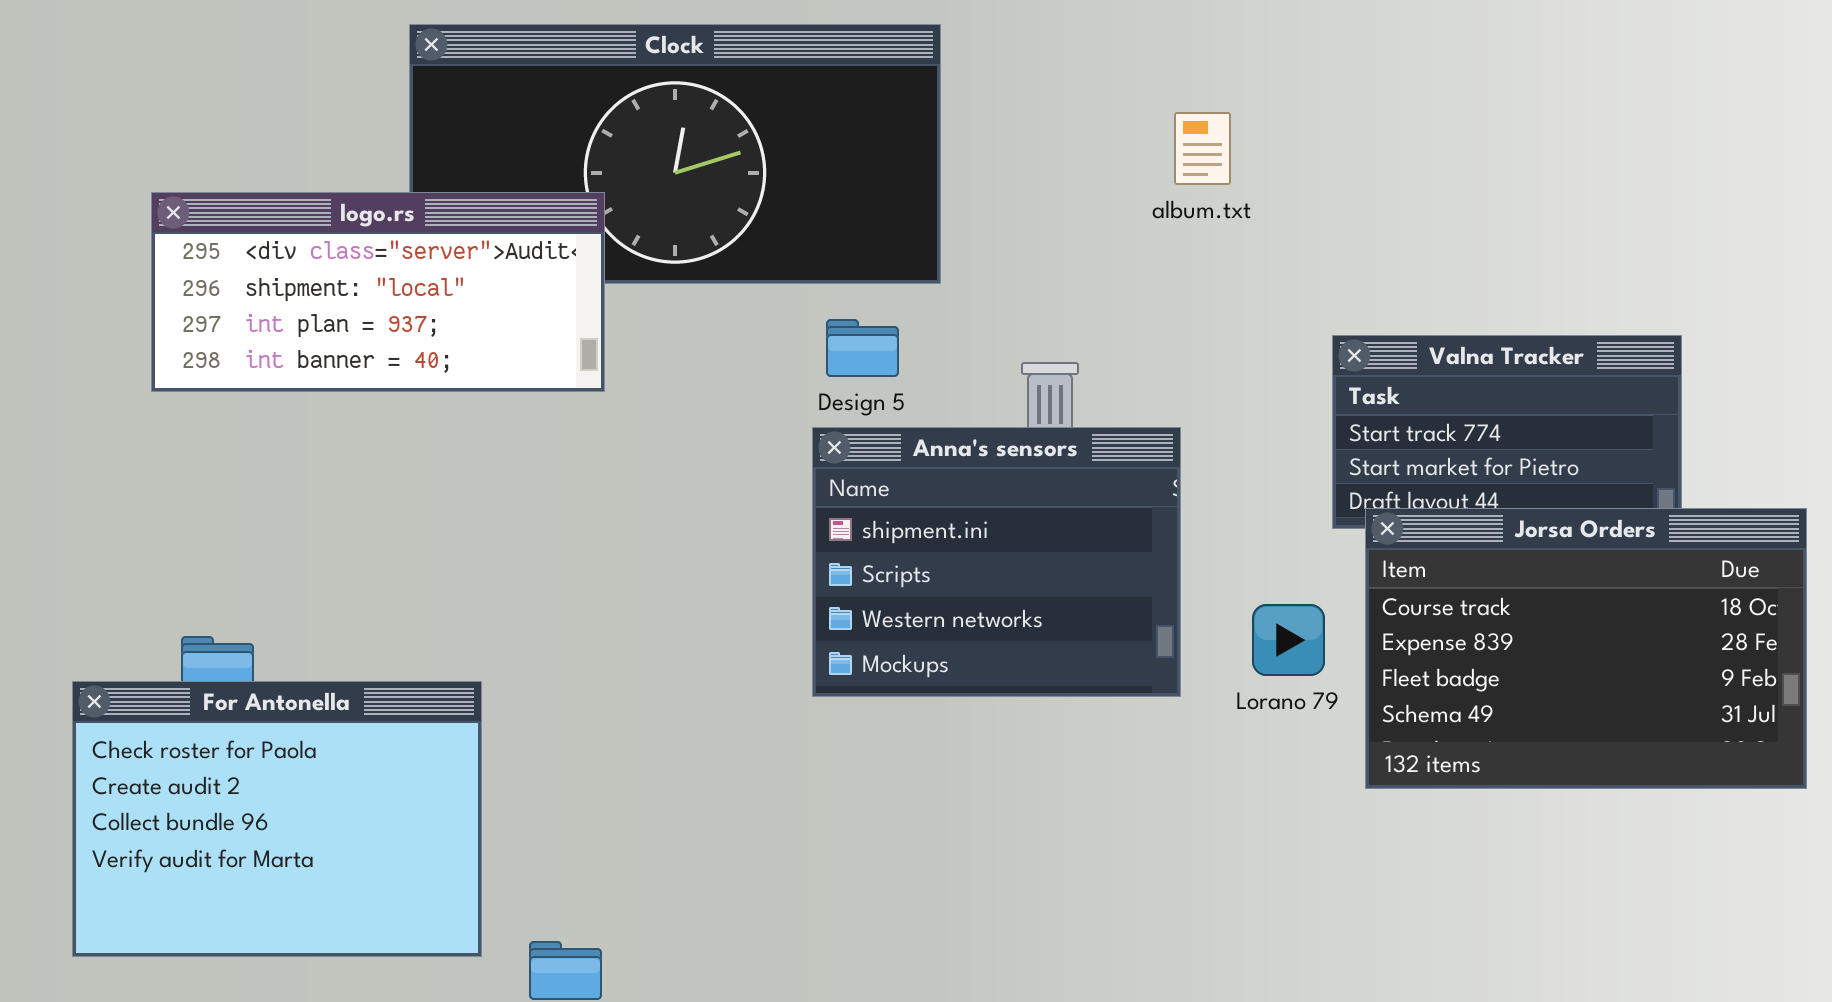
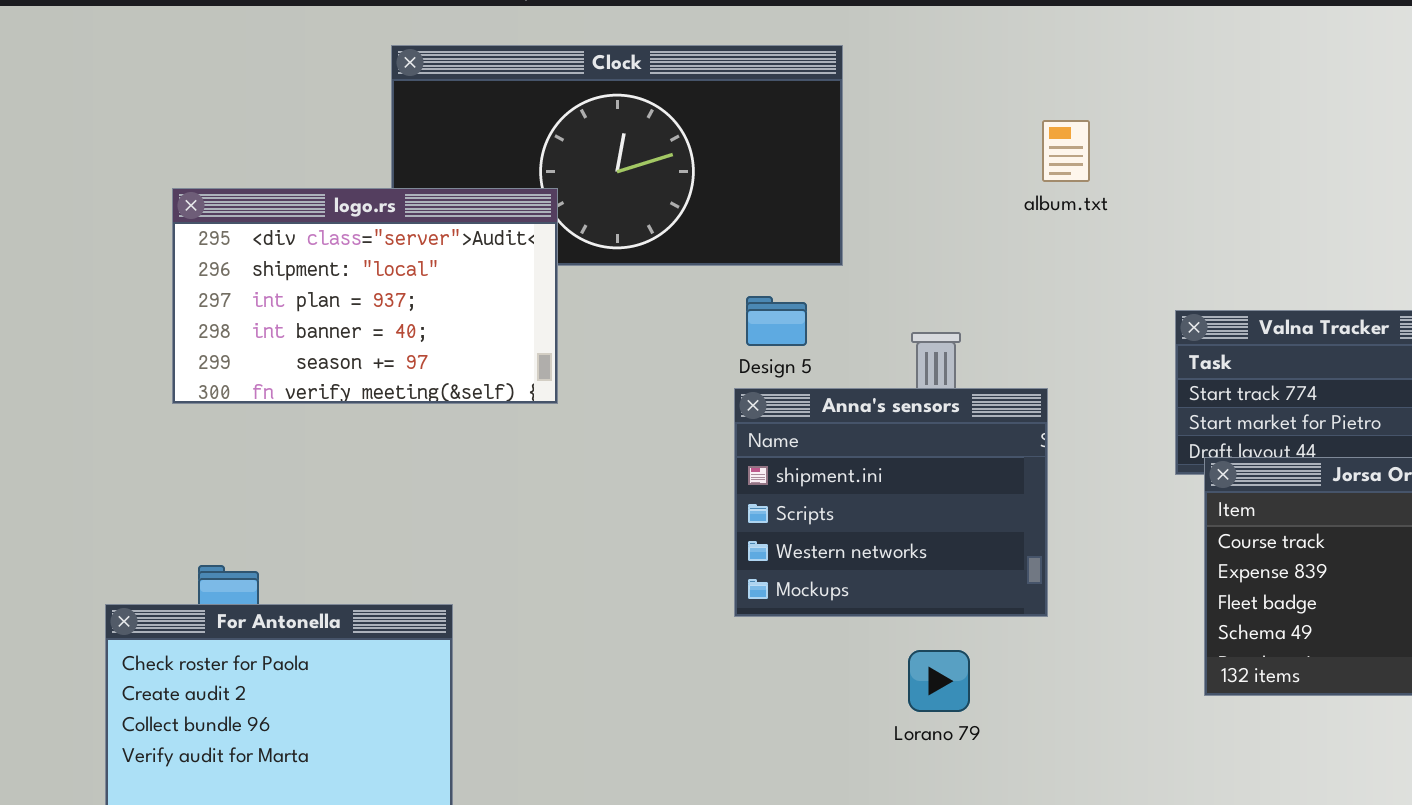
logo.rs: [151,192,605,392] -> [172,188,558,404], resized
Lorano 79: [1252,604,1325,676] -> [908,650,970,712], moved

